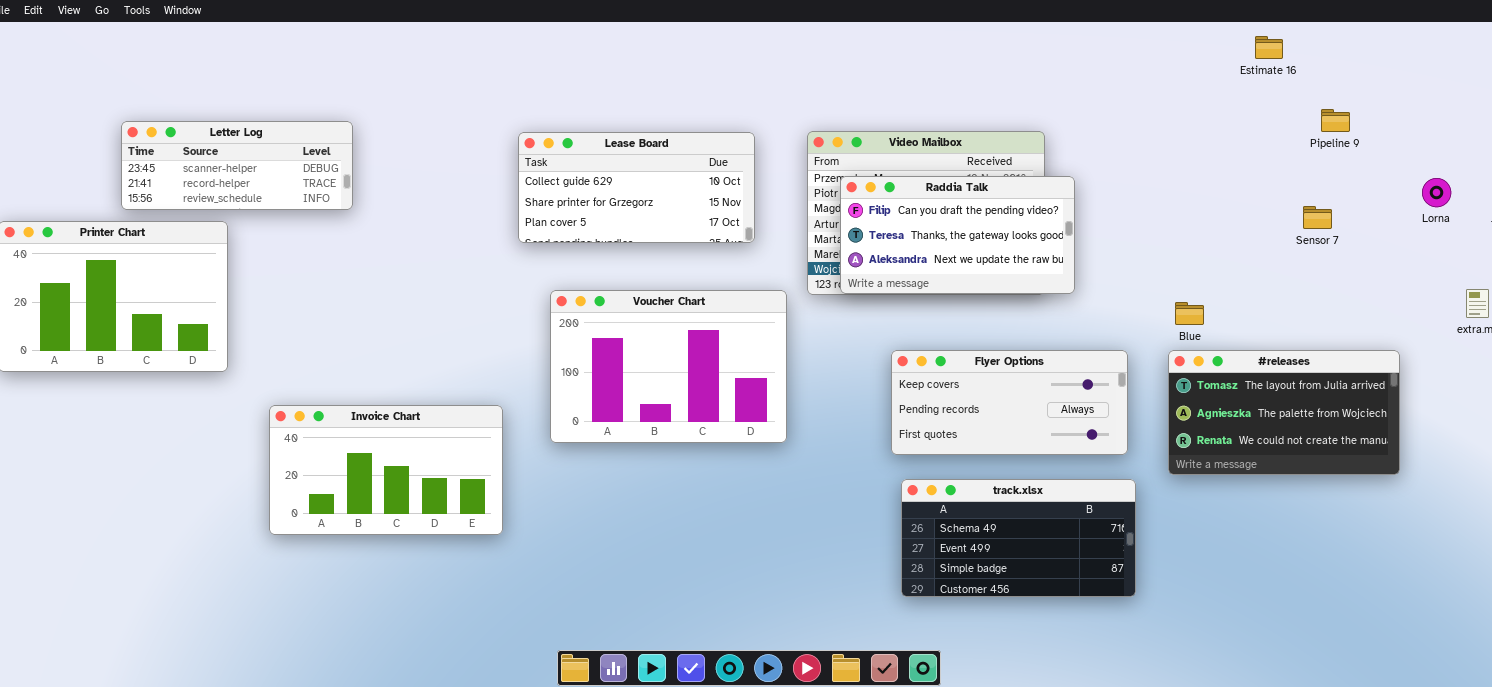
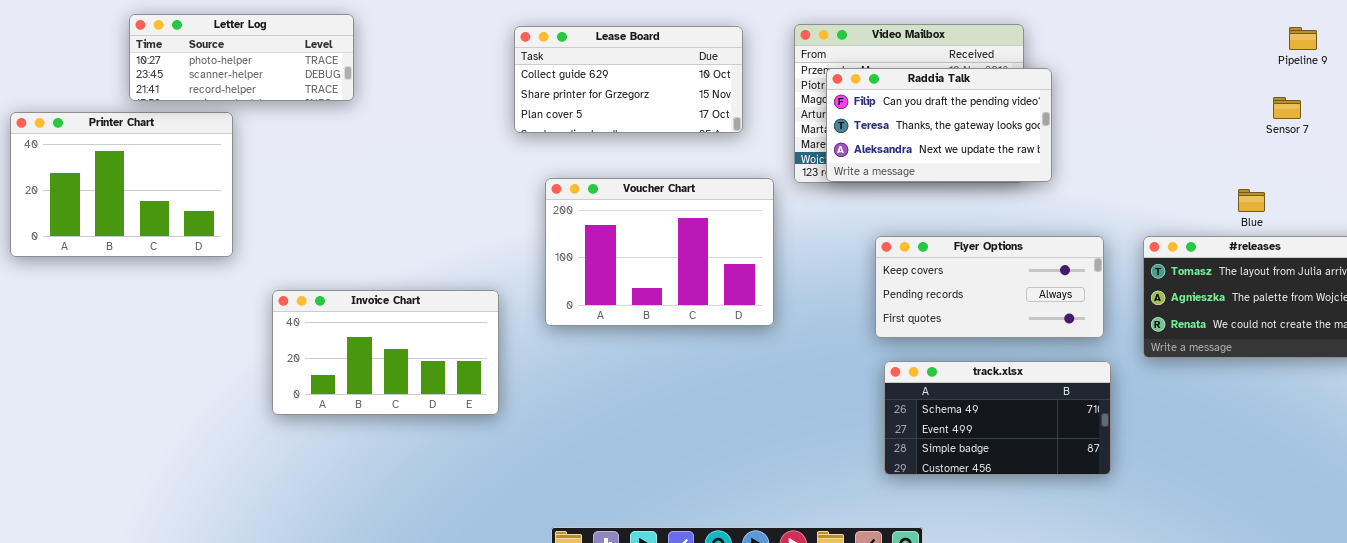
Pipeline 9: [1321,109,1350,132] -> [1289,27,1317,50], moved
Letter Log: [121,121,353,210] -> [129,14,354,101], scrolled up 1 row
Blue: [1175,302,1204,325] -> [1238,189,1265,212], moved

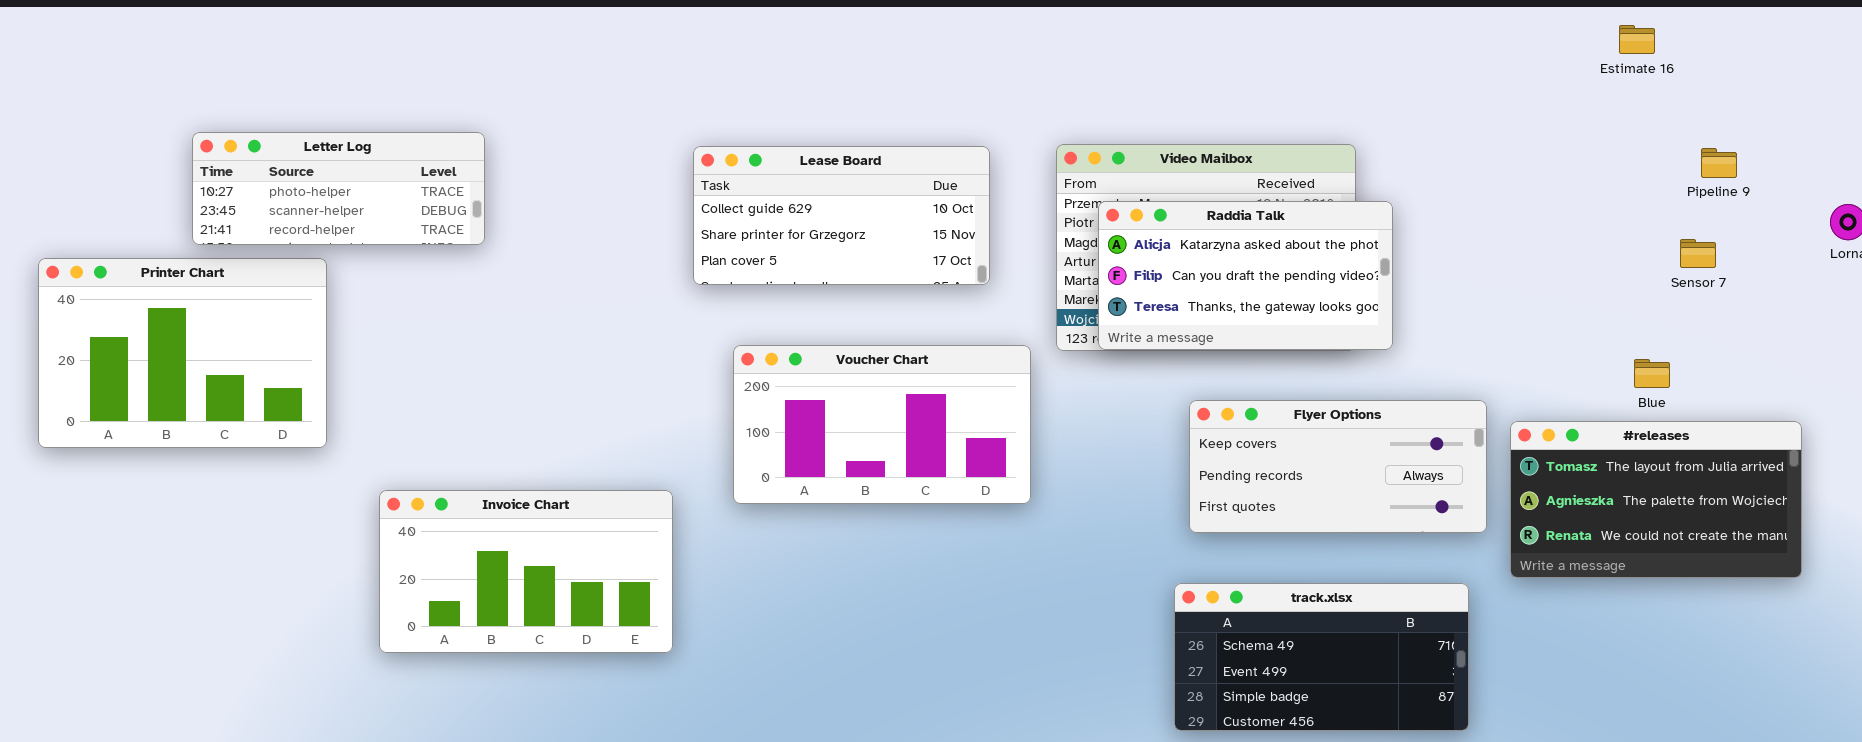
Raddia Talk: [826,68,1052,182] -> [1098,201,1393,350], scrolled up 1 row
Voucher Chart: [545,178,774,326] -> [733,345,1031,504], resized
Flyer Options: [875,236,1104,338] -> [1189,400,1487,533], moved

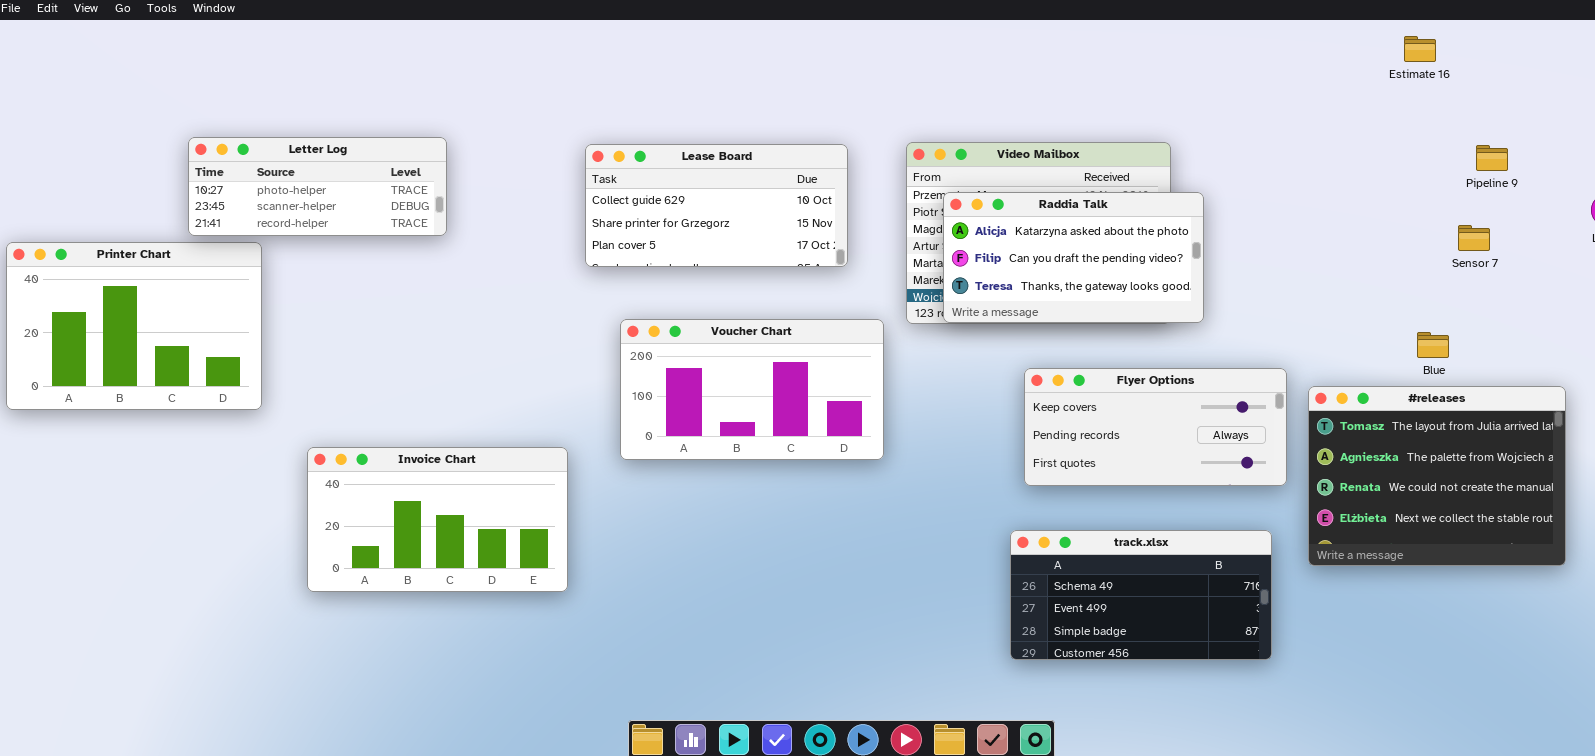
Letter Log: [192,132,485,245] -> [188,137,447,236], moved
#releases: [1510,421,1802,578] -> [1308,386,1566,566], resized

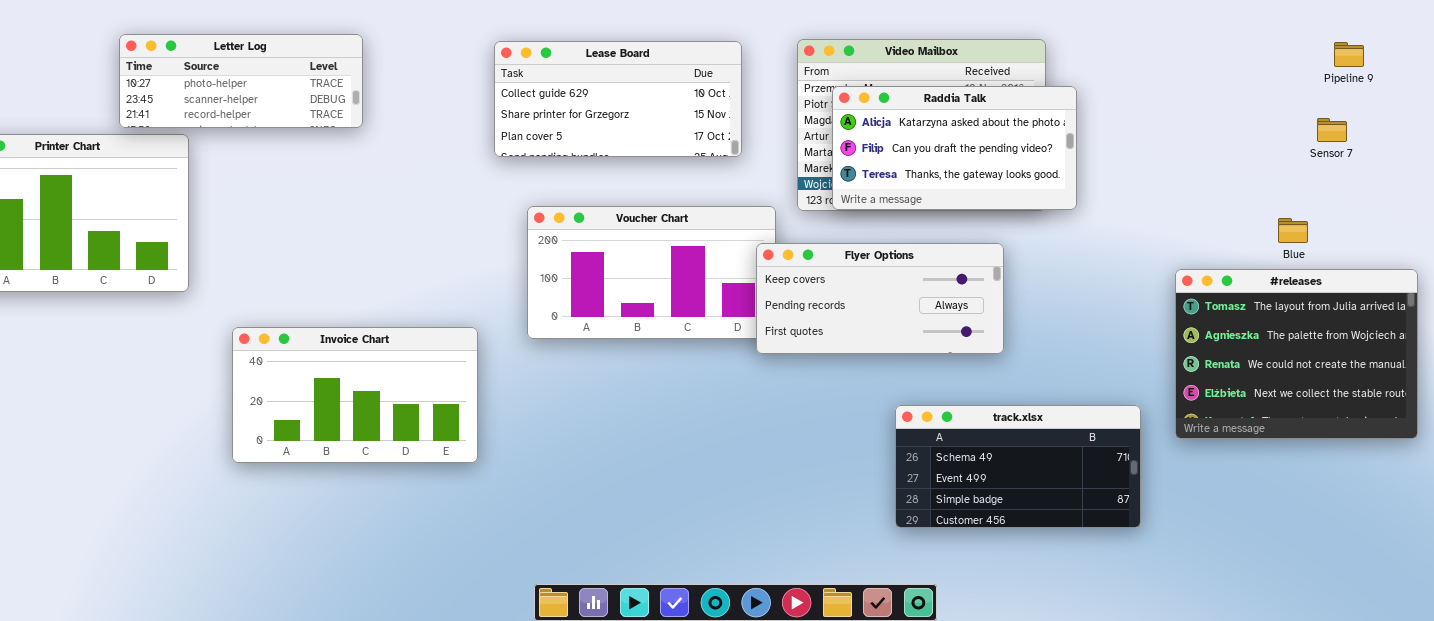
Flyer Options: [1024,368,1287,486] -> [756,243,1004,354], moved

